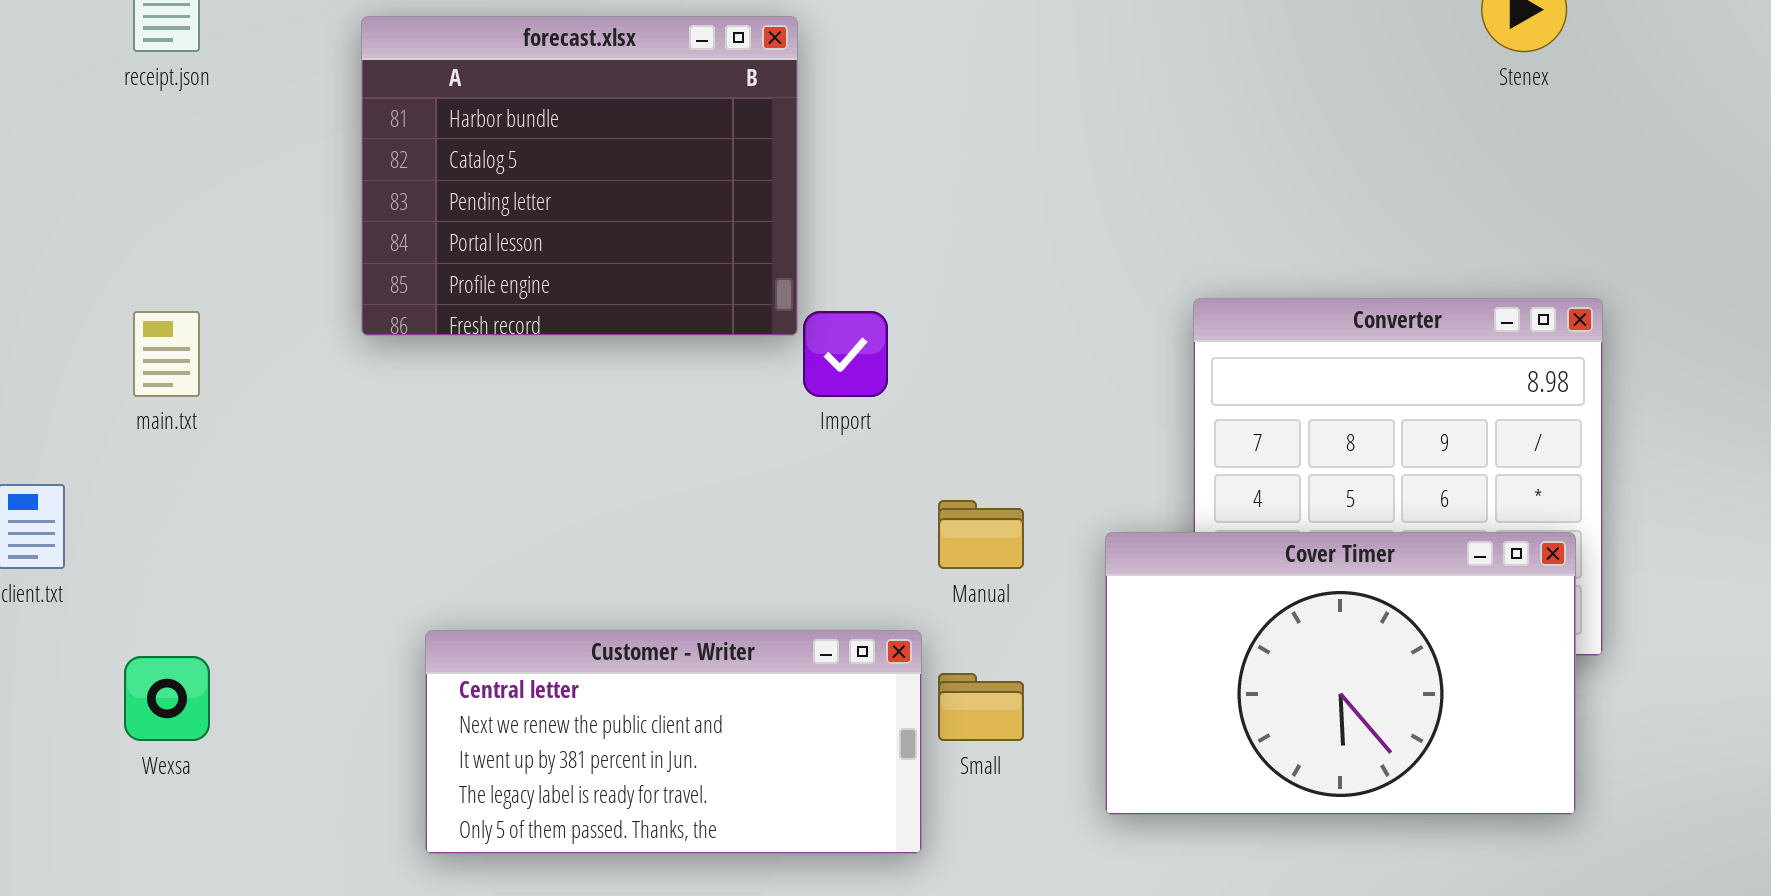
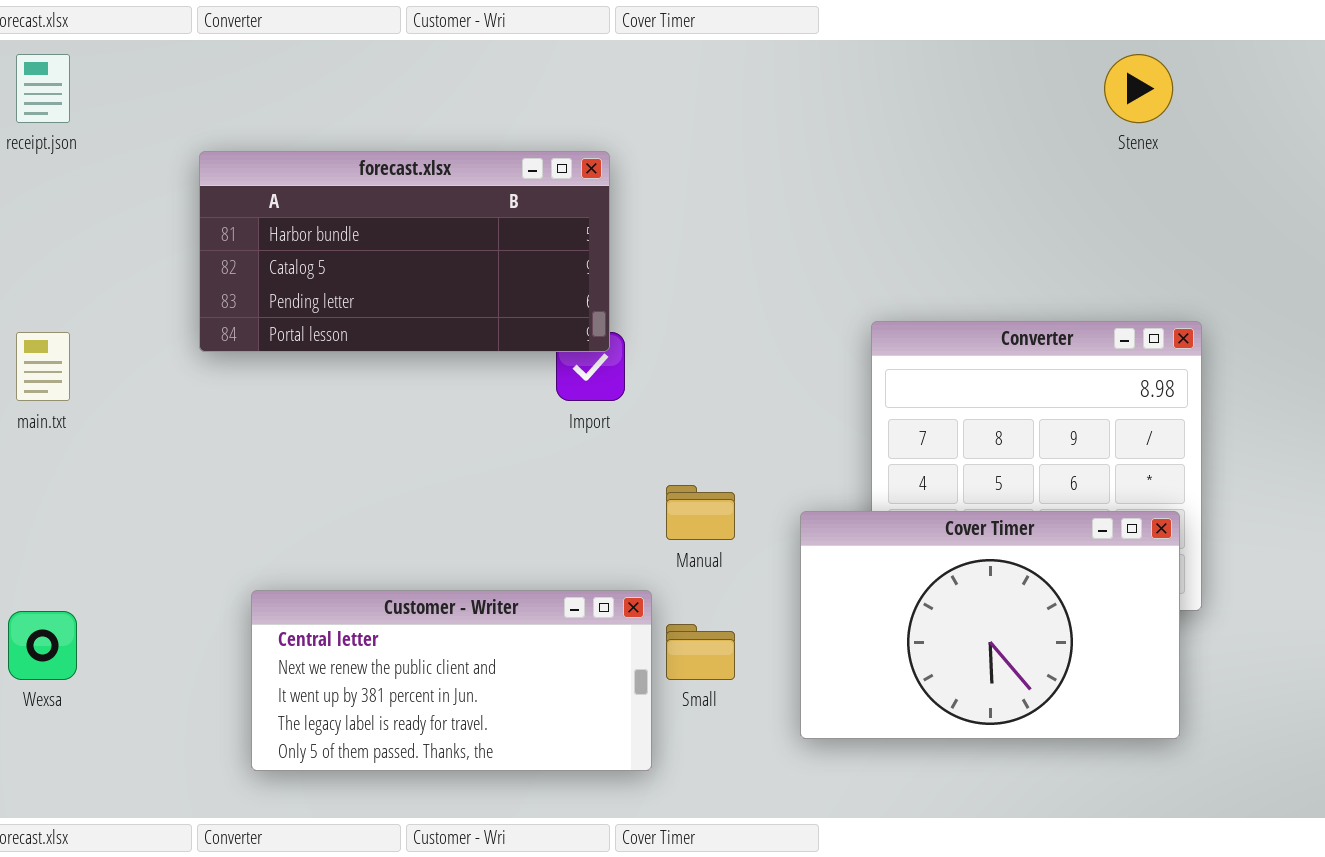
forecast.xlsx: [361,16,798,336] -> [199,151,610,352], resized

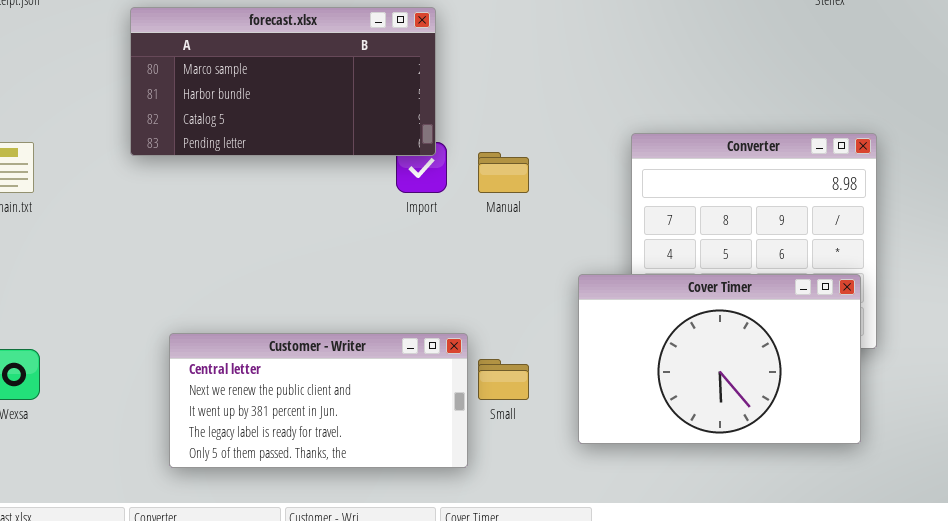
forecast.xlsx: [199,151,610,352] -> [130,7,436,156], scrolled up 1 row
Manual: [666,485,735,540] -> [478,152,529,193], moved

